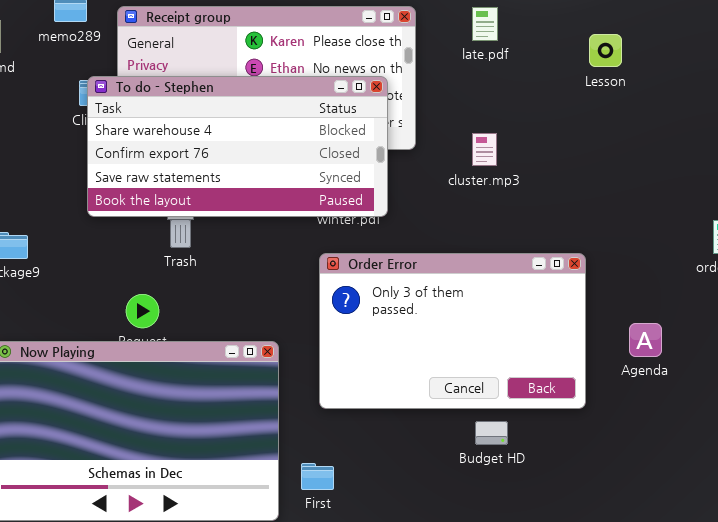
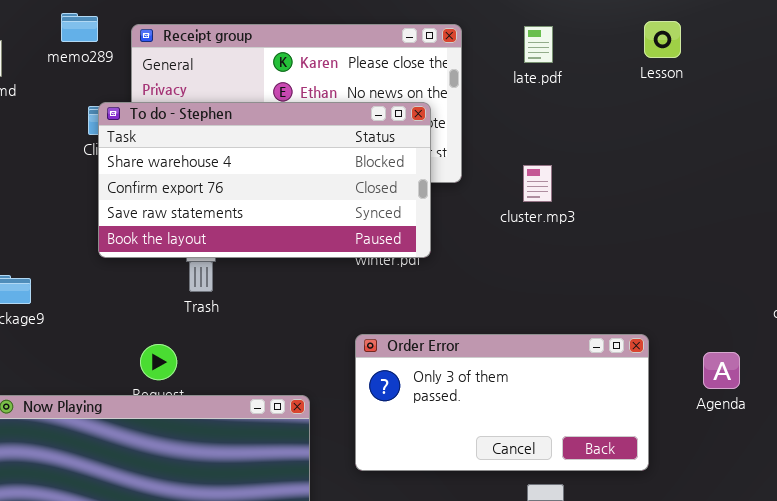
Lesson: [589,34,622,67] -> [644,21,681,58], moved
Order Error: [319,253,586,409] -> [355,334,649,471], resized
Agenda: [629,323,662,357] -> [703,352,740,389], moved

